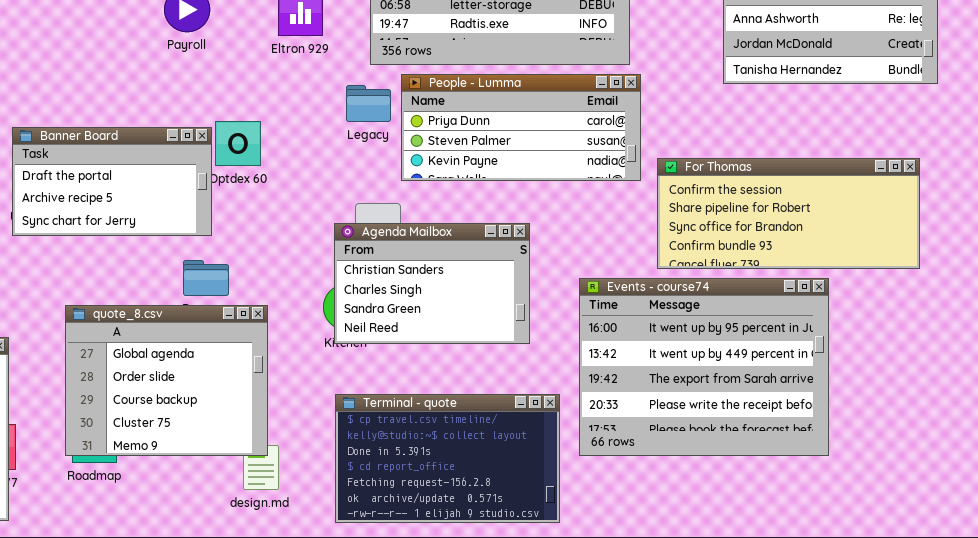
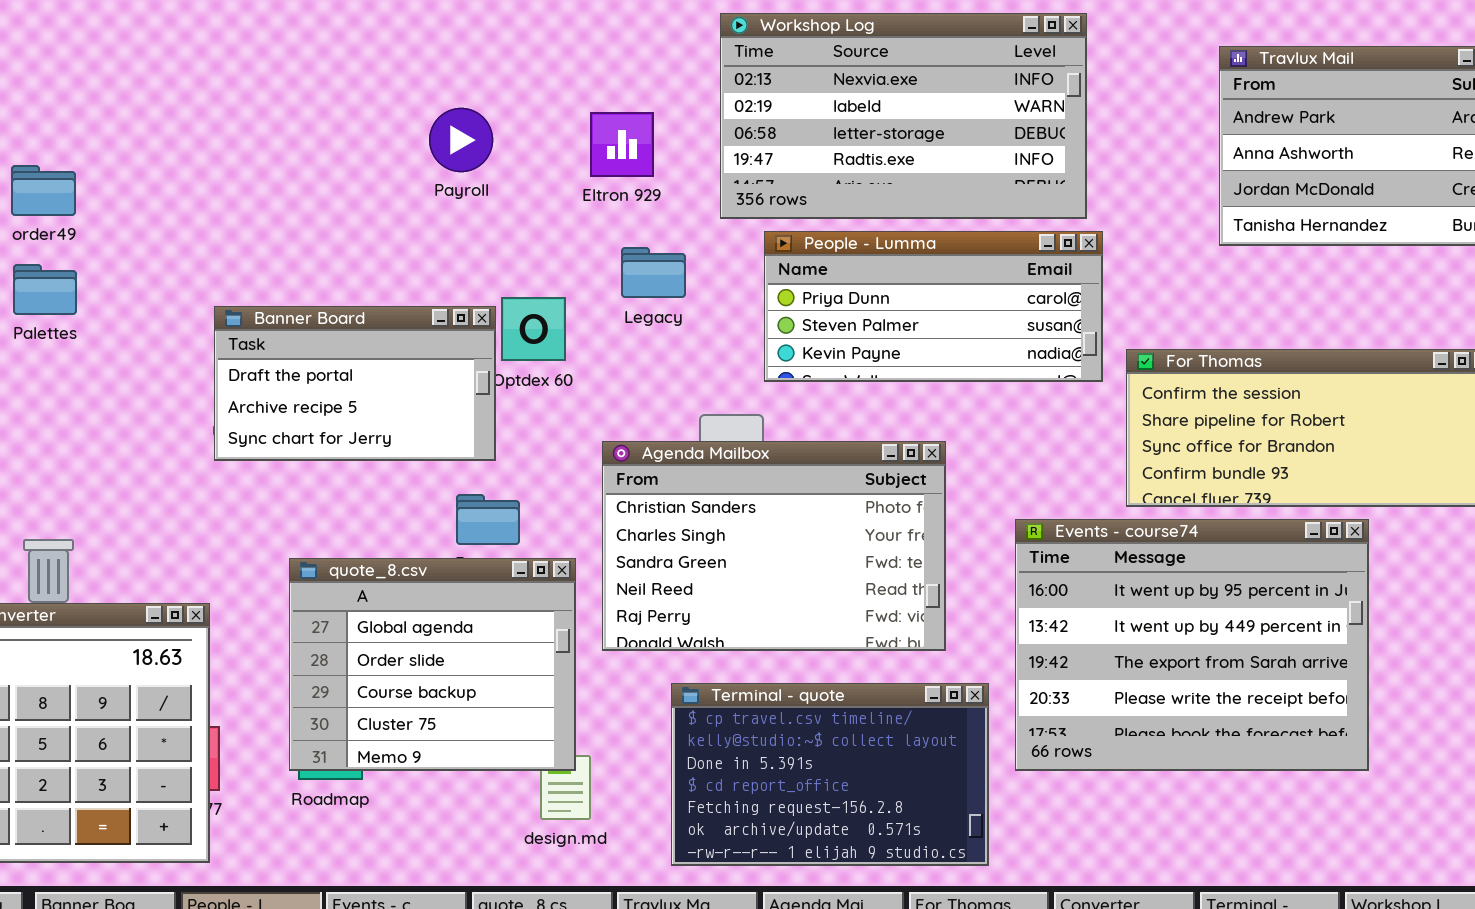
Legacy: [346,85,391,122] -> [621,247,686,298], moved
Agenda Mailbox: [334,223,530,344] -> [602,441,946,651], resized

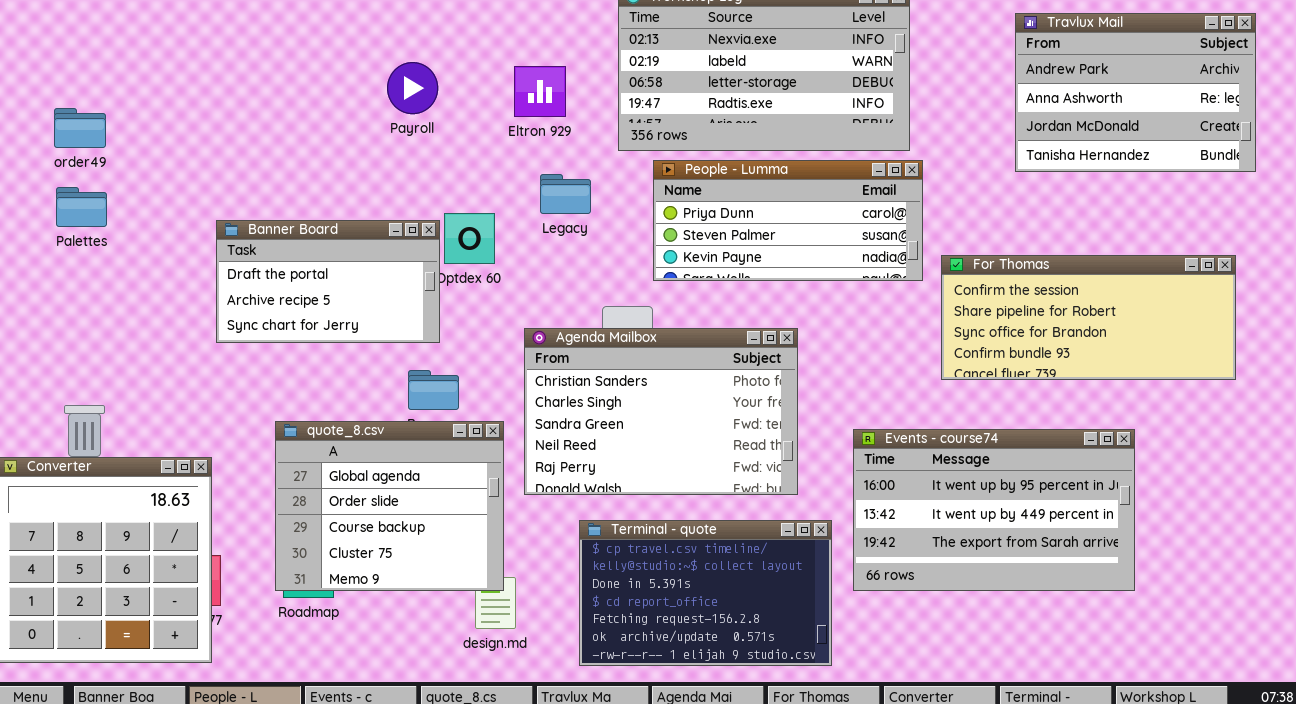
Events - course74: [1015,519,1369,771] -> [853,429,1135,591], resized

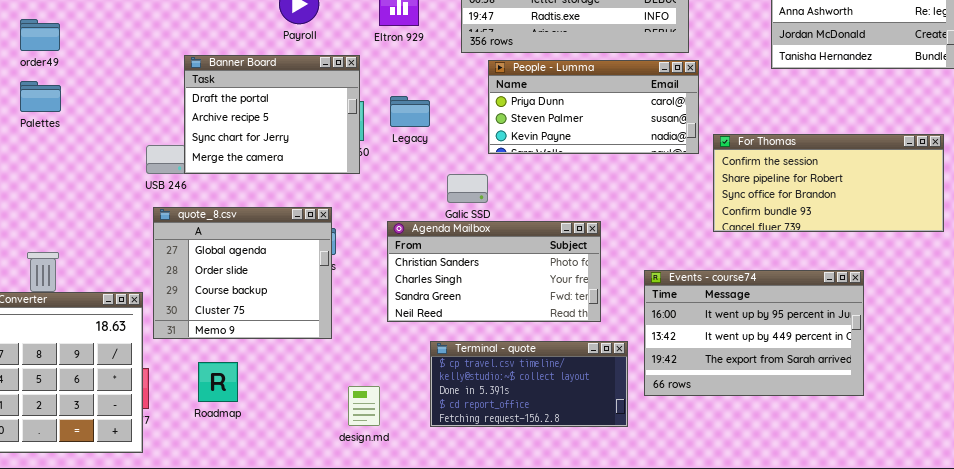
Legacy: [540,174,591,214] -> [390,96,430,127], moved
Banner Board: [216,220,440,343] -> [184,55,360,174], moved, resized
Agenda Mailbox: [524,328,798,495] -> [387,221,601,322], resized
quote_8.csv: [275,421,504,591] -> [153,207,332,339], moved
Terminal - quote: [579,520,832,666] -> [430,341,628,427], resized

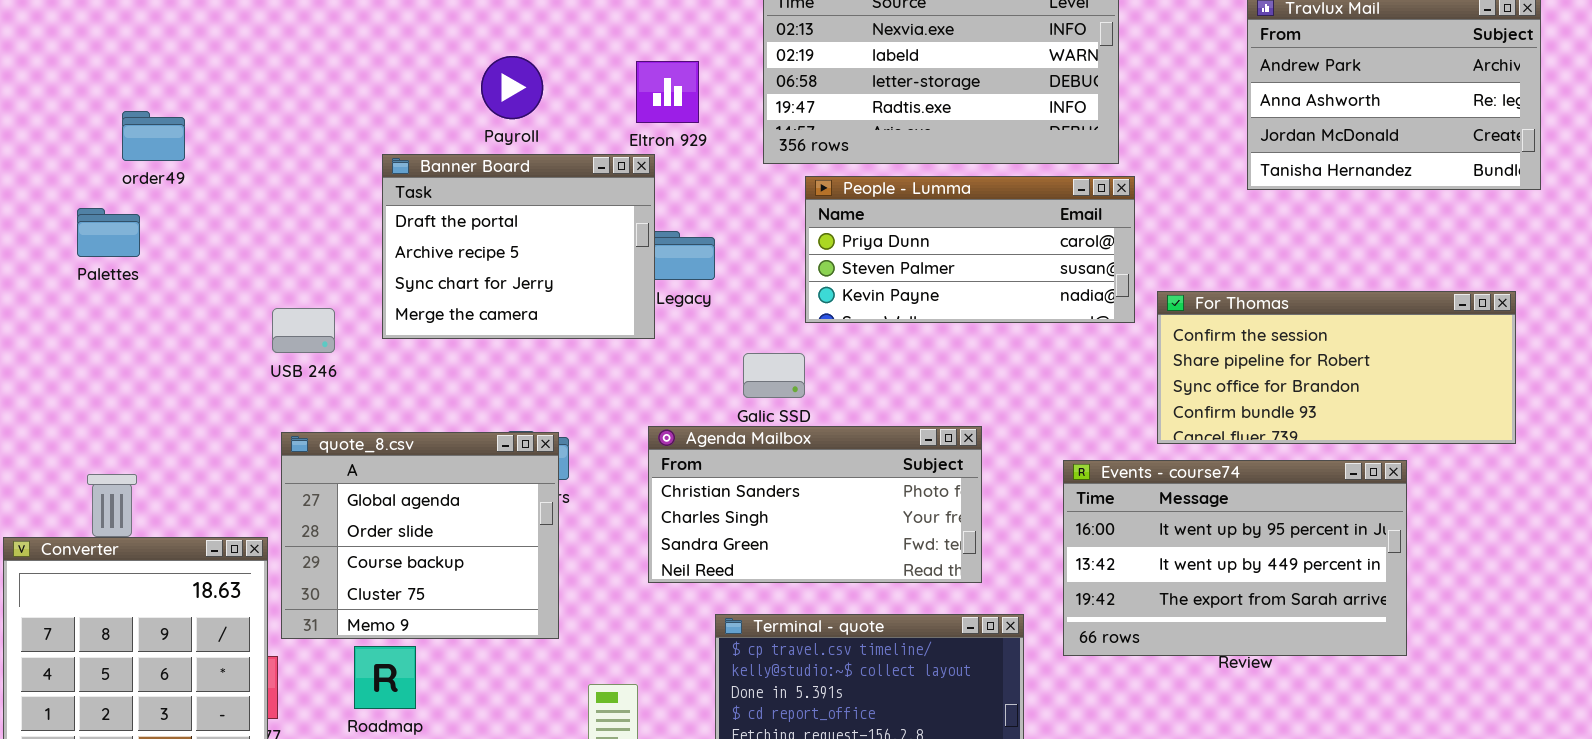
order49: [20,19,60,51] -> [122,111,185,161], moved
Banner Board: [184,55,360,174] -> [382,154,655,339], moved
quote_8.csv: [153,207,332,339] -> [281,432,559,639], moved
Events - course74: [644,270,864,396] -> [1063,460,1407,656], moved

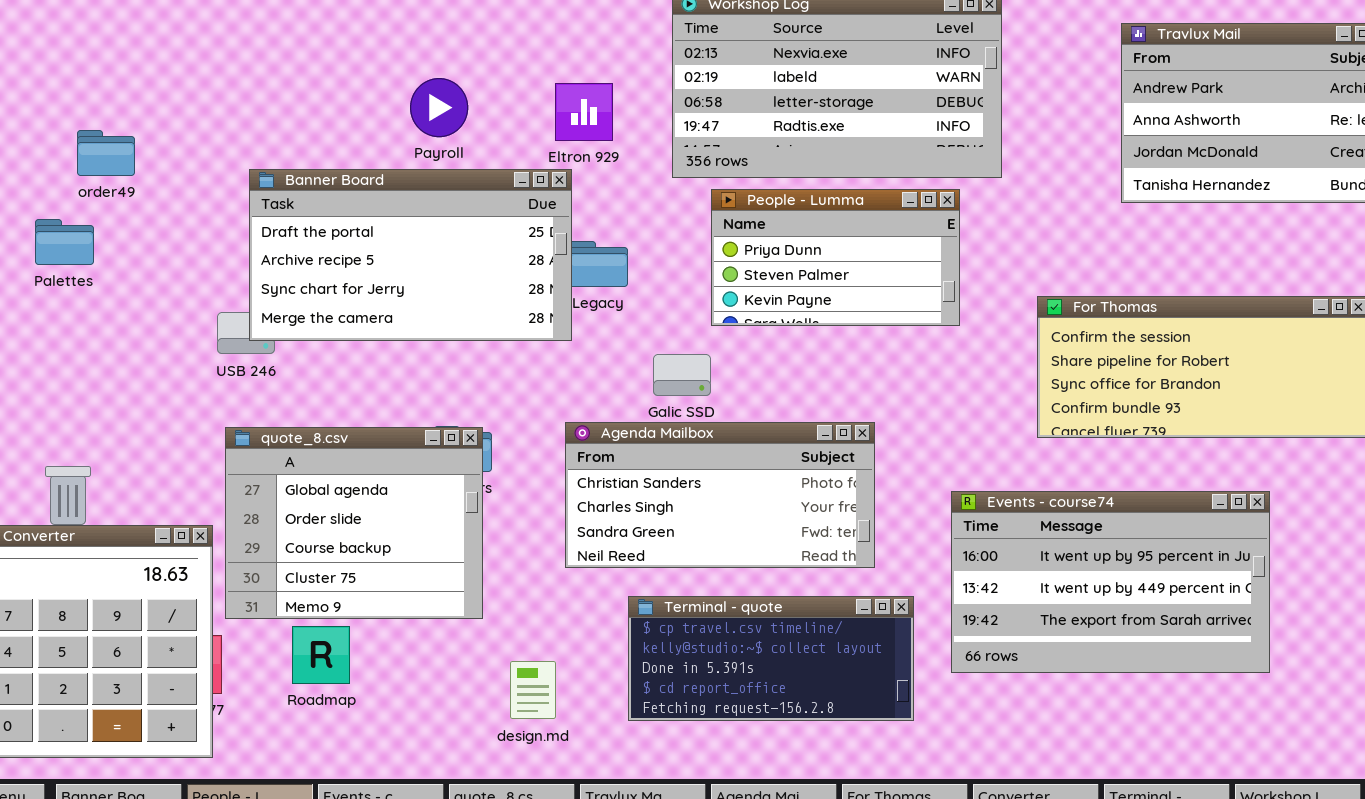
Banner Board: [382,154,655,339] -> [249,169,572,341], resized
People - Lumma: [805,176,1135,323] -> [711,189,960,326], resized
Events - course74: [1063,460,1407,656] -> [951,491,1270,673], moved

